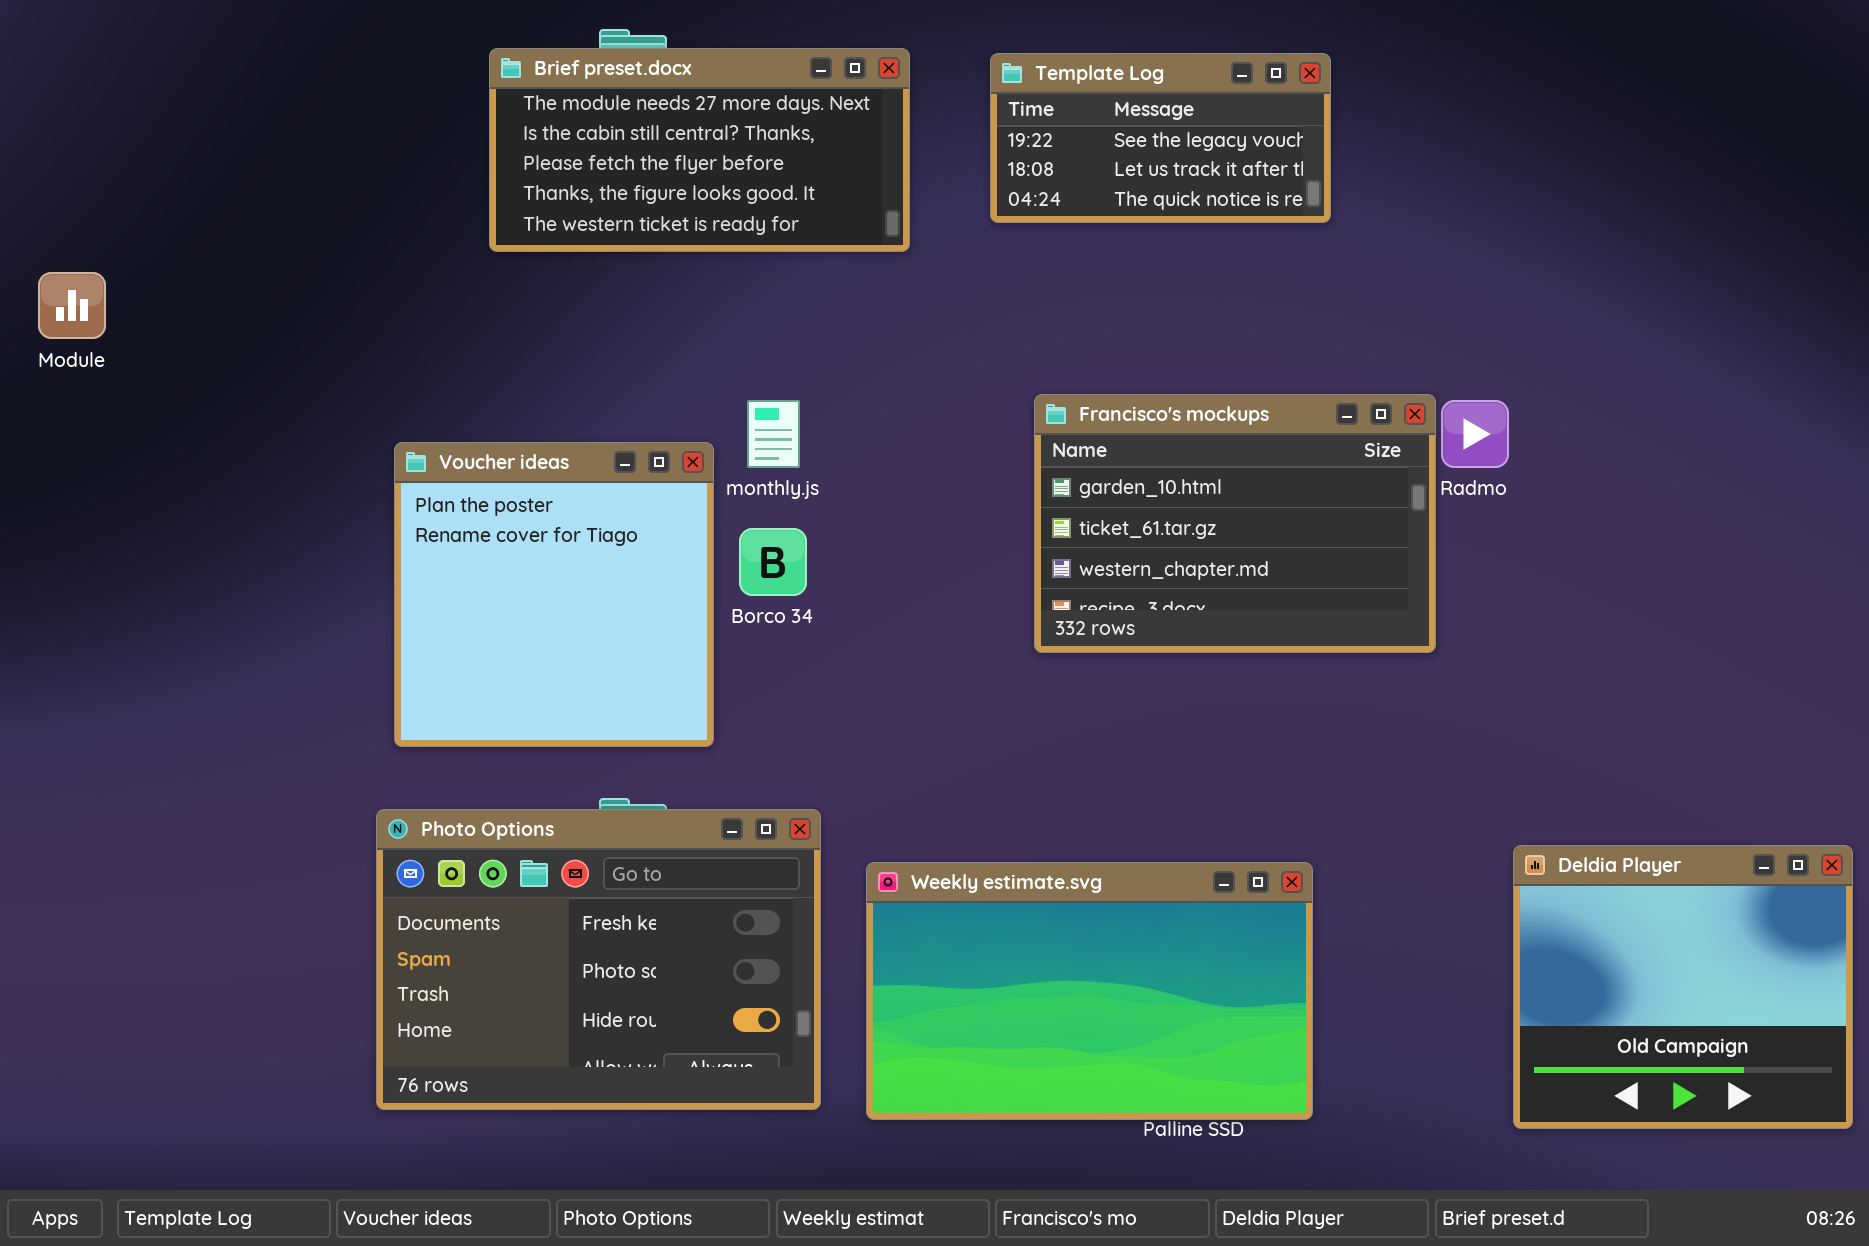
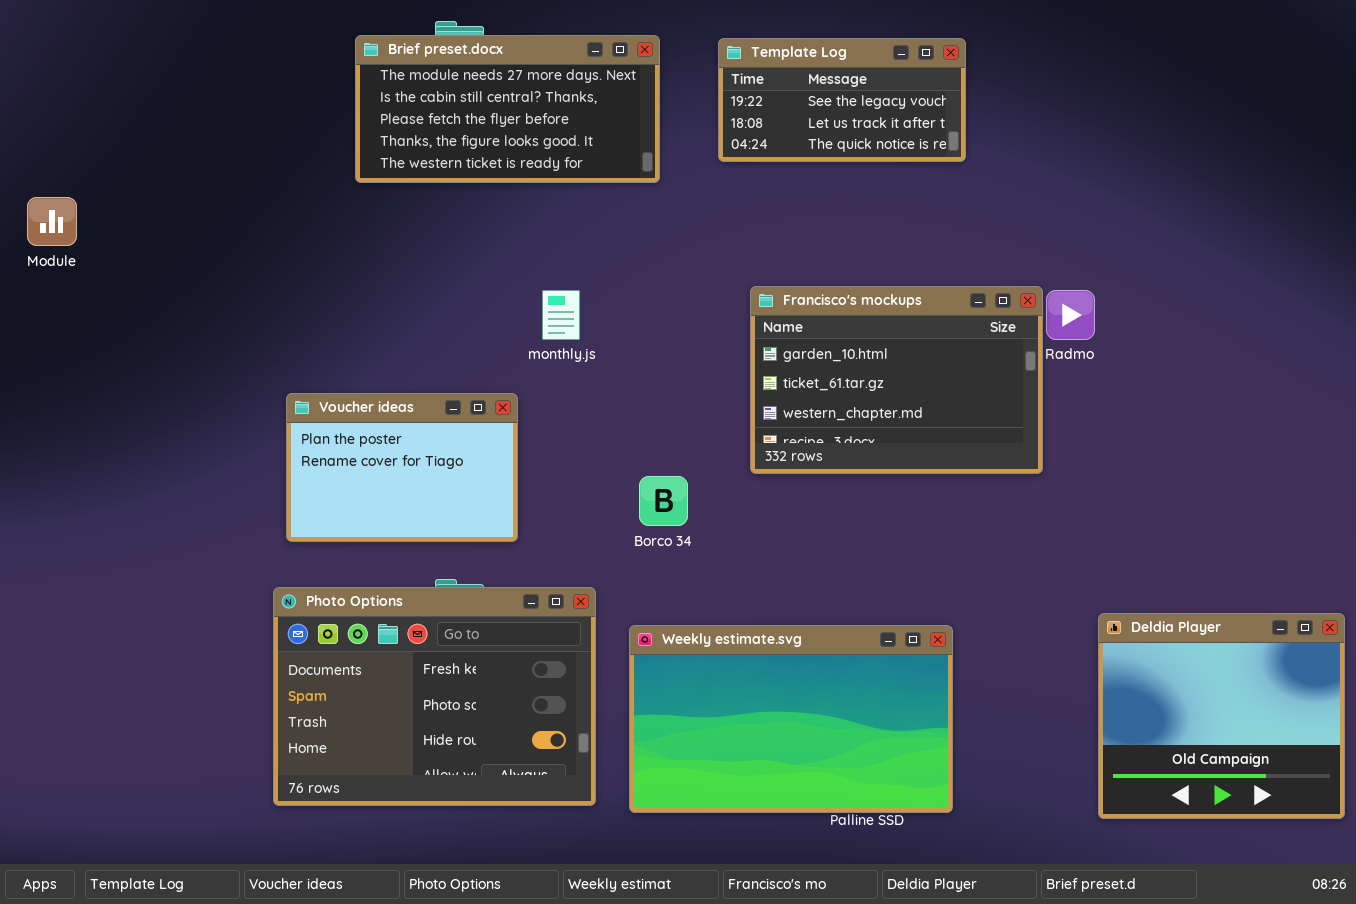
Voucher ideas: [394,442,714,747] -> [286,393,518,542], resized
Borco 34: [739,528,807,596] -> [639,476,688,526], moved

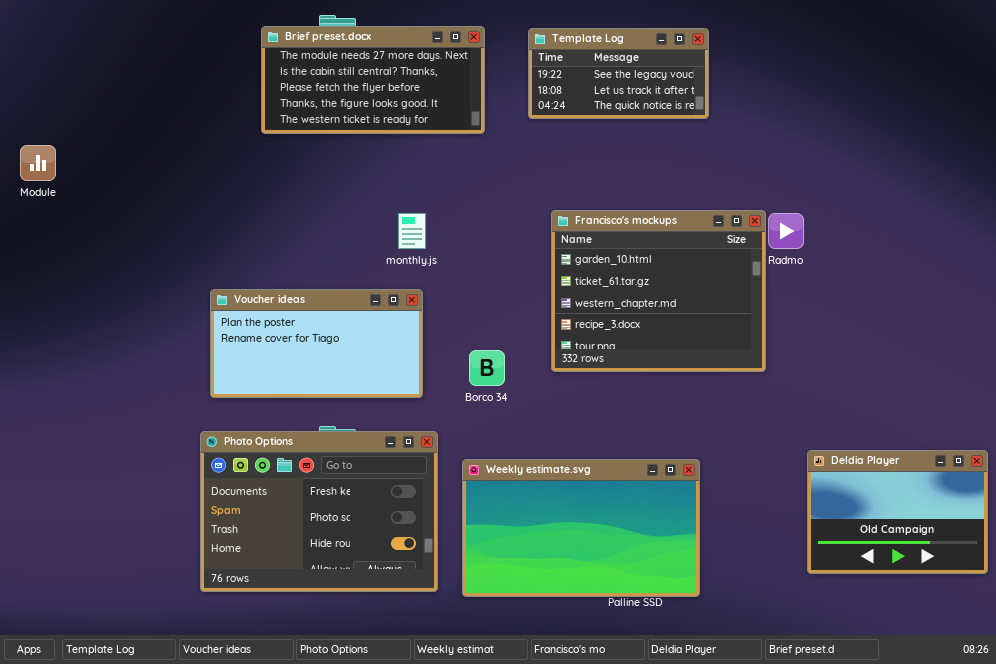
Francisco's mockups: [750,286,1043,474] -> [551,210,766,372], resized
Voucher ideas: [286,393,518,542] -> [210,289,423,398], resized
Deldia Player: [1098,613,1345,819] -> [807,450,988,574], resized

